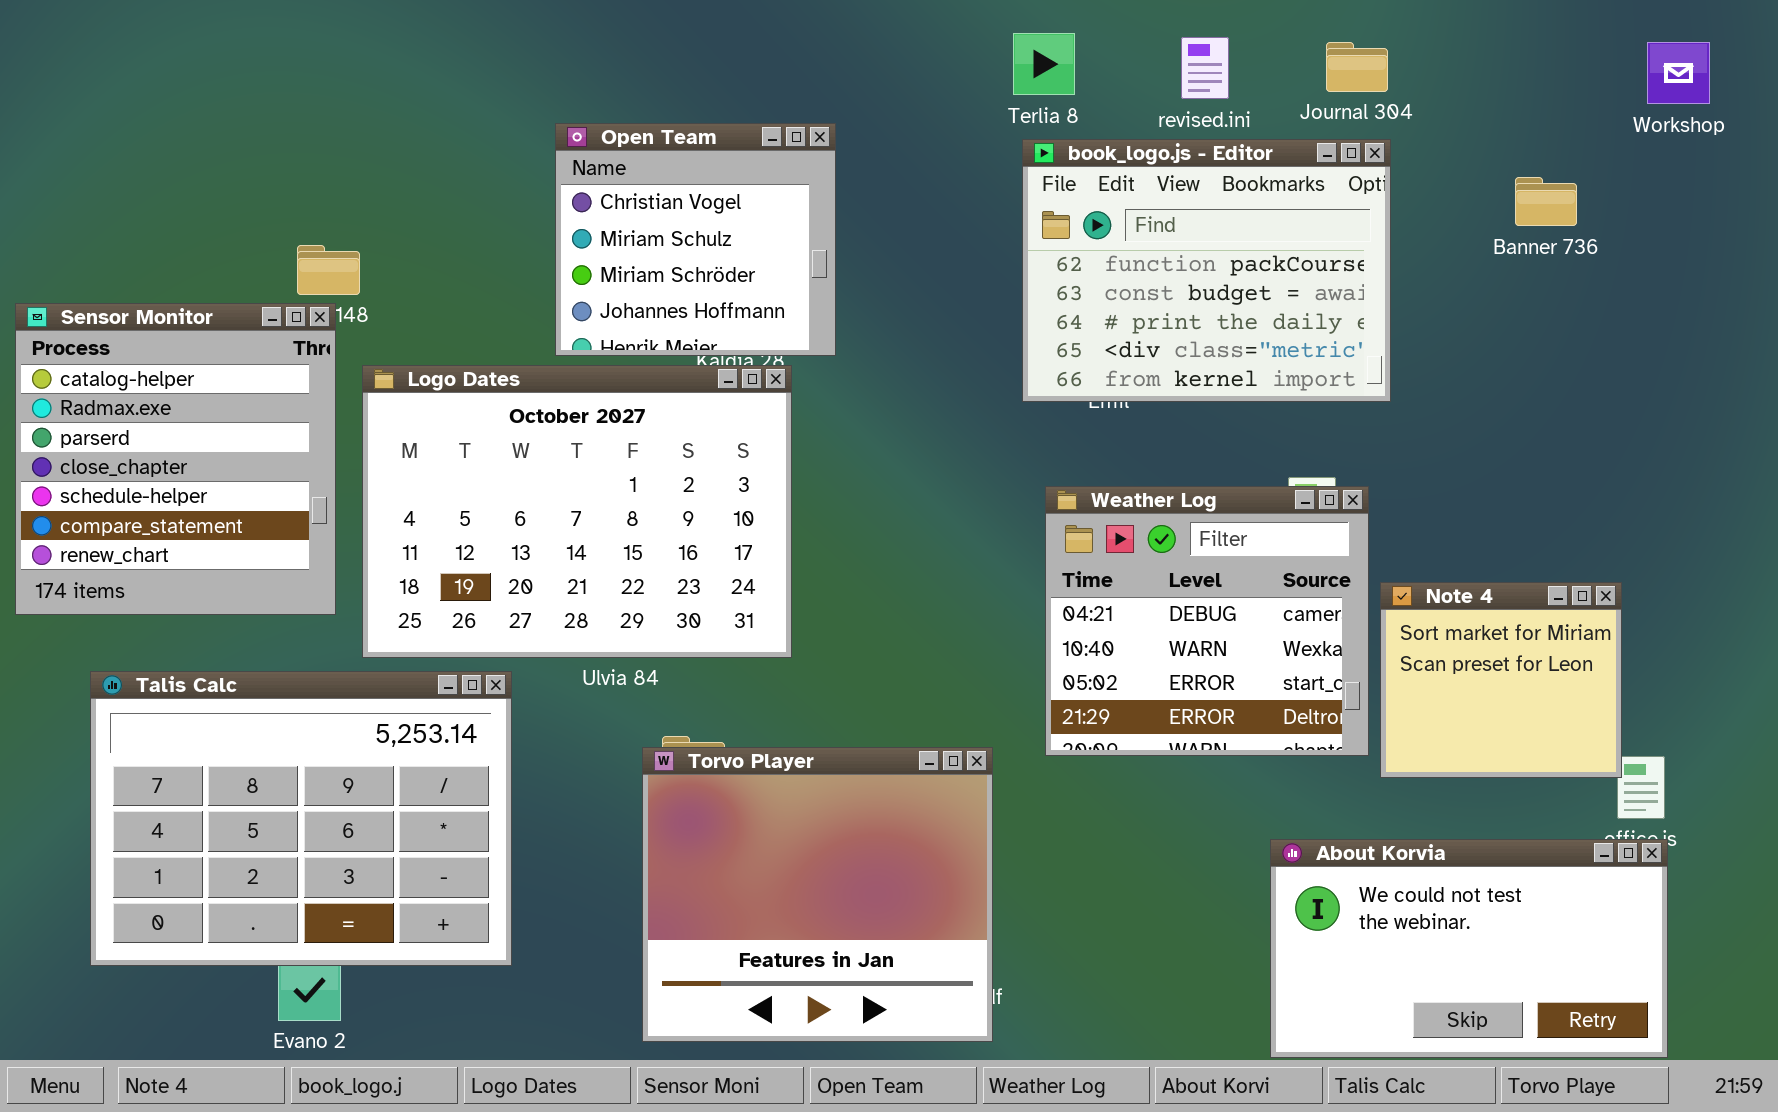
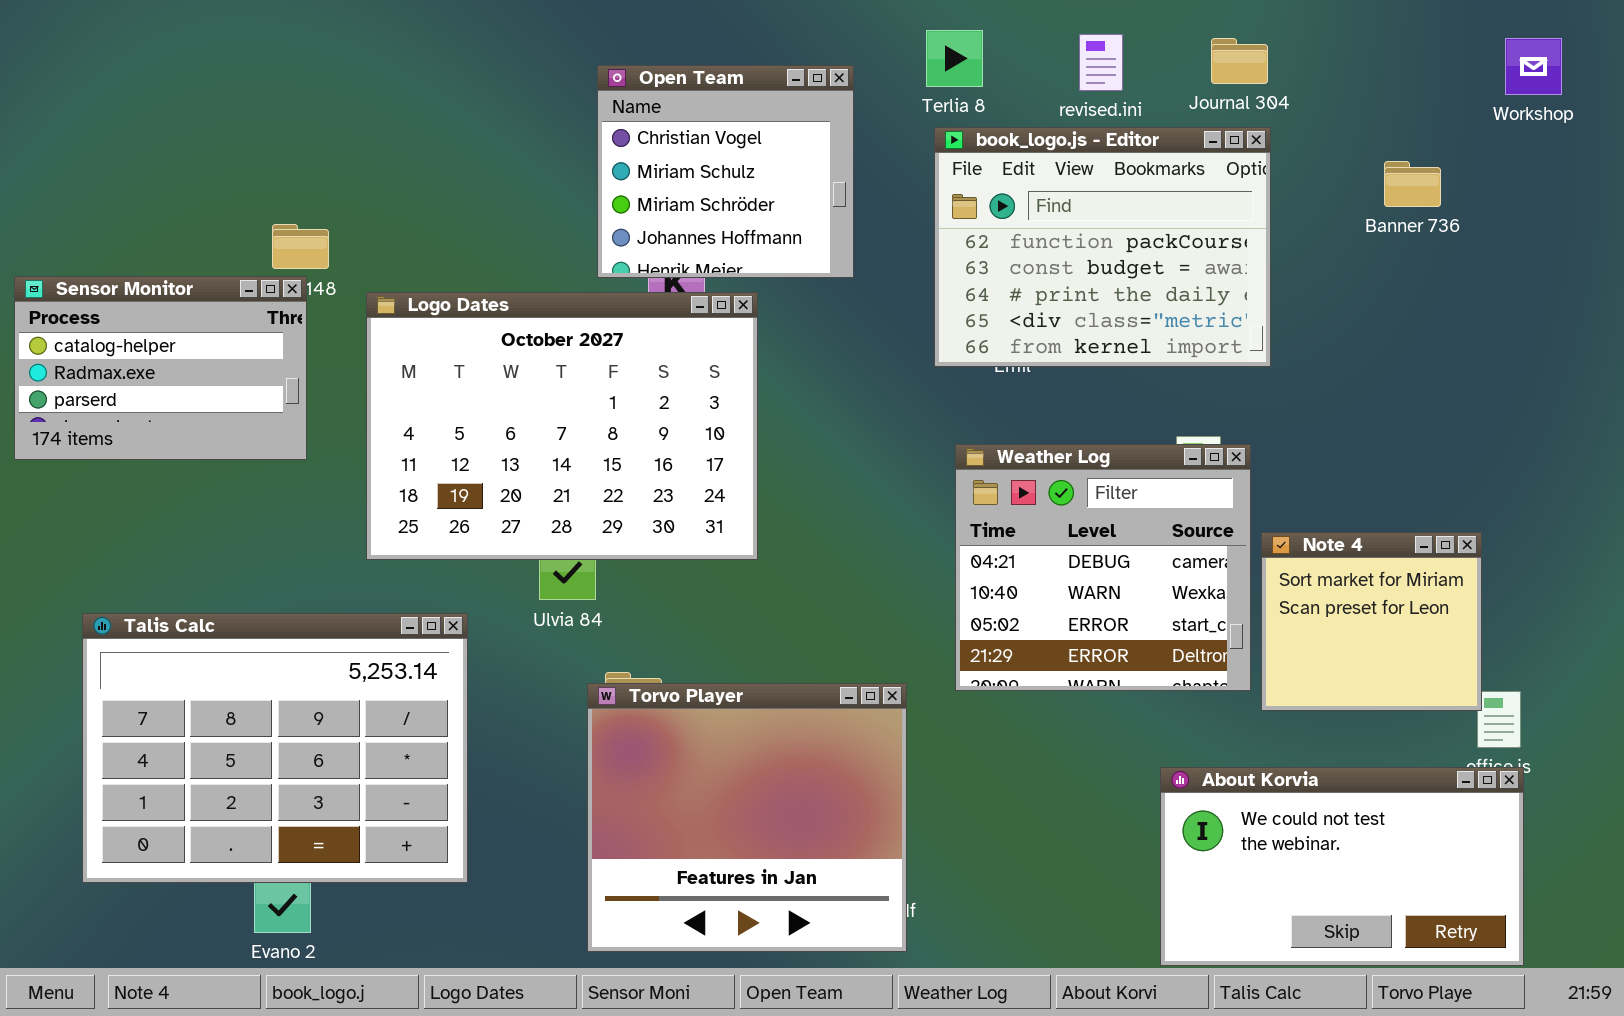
Open Team: [555,123,836,356] -> [597,65,854,278], moved
Sensor Monitor: [15,303,336,615] -> [14,276,307,460], resized
Logo Dates: [362,365,792,658] -> [366,292,758,560], moved

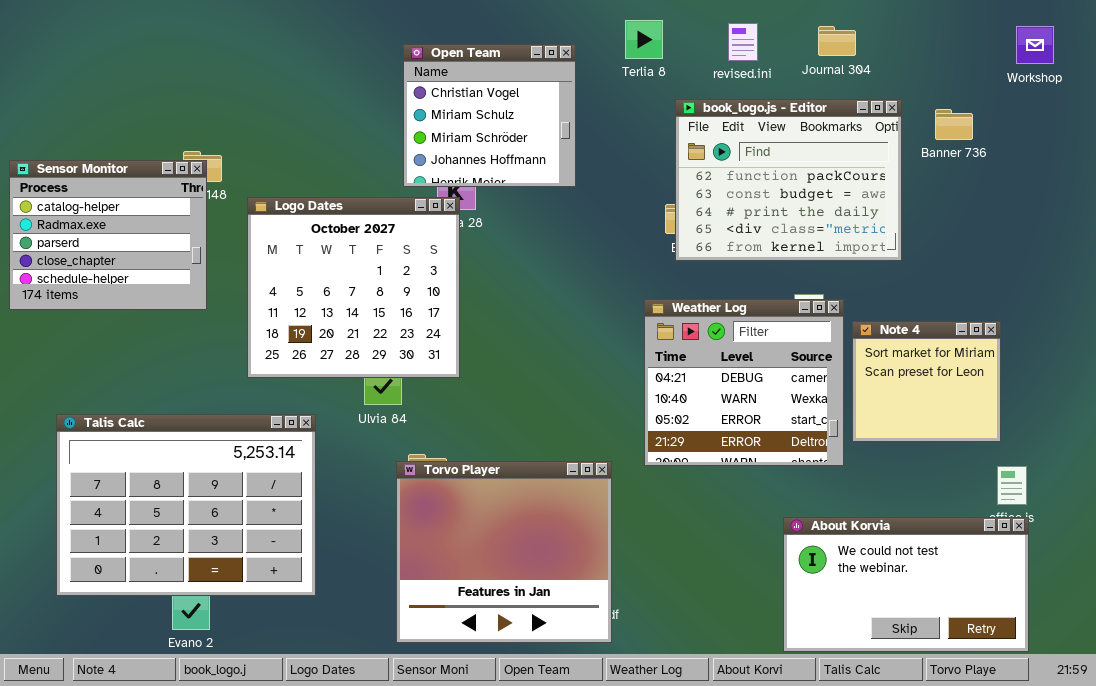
book_logo.js - Editor: [934,127,1271,367] -> [675,99,902,261], moved
Sensor Monitor: [14,276,307,460] -> [9,160,207,310], resized
Logo Dates: [366,292,758,560] -> [247,197,460,378], resized
Note 4: [1261,532,1482,711] -> [852,321,1001,442], moved

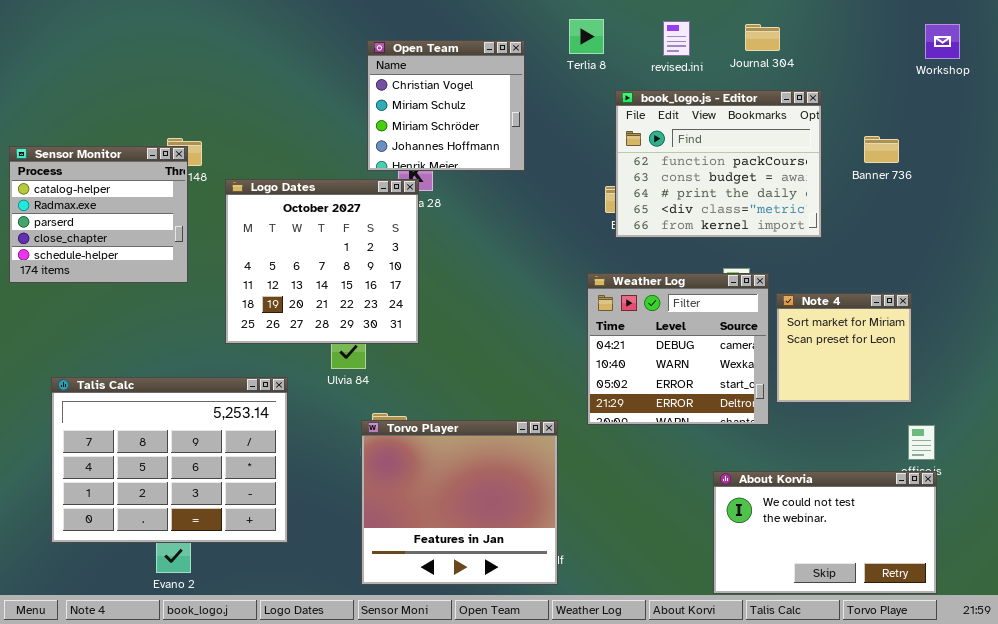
Banner 736: [935,109,973,140] -> [864,136,899,163], moved

